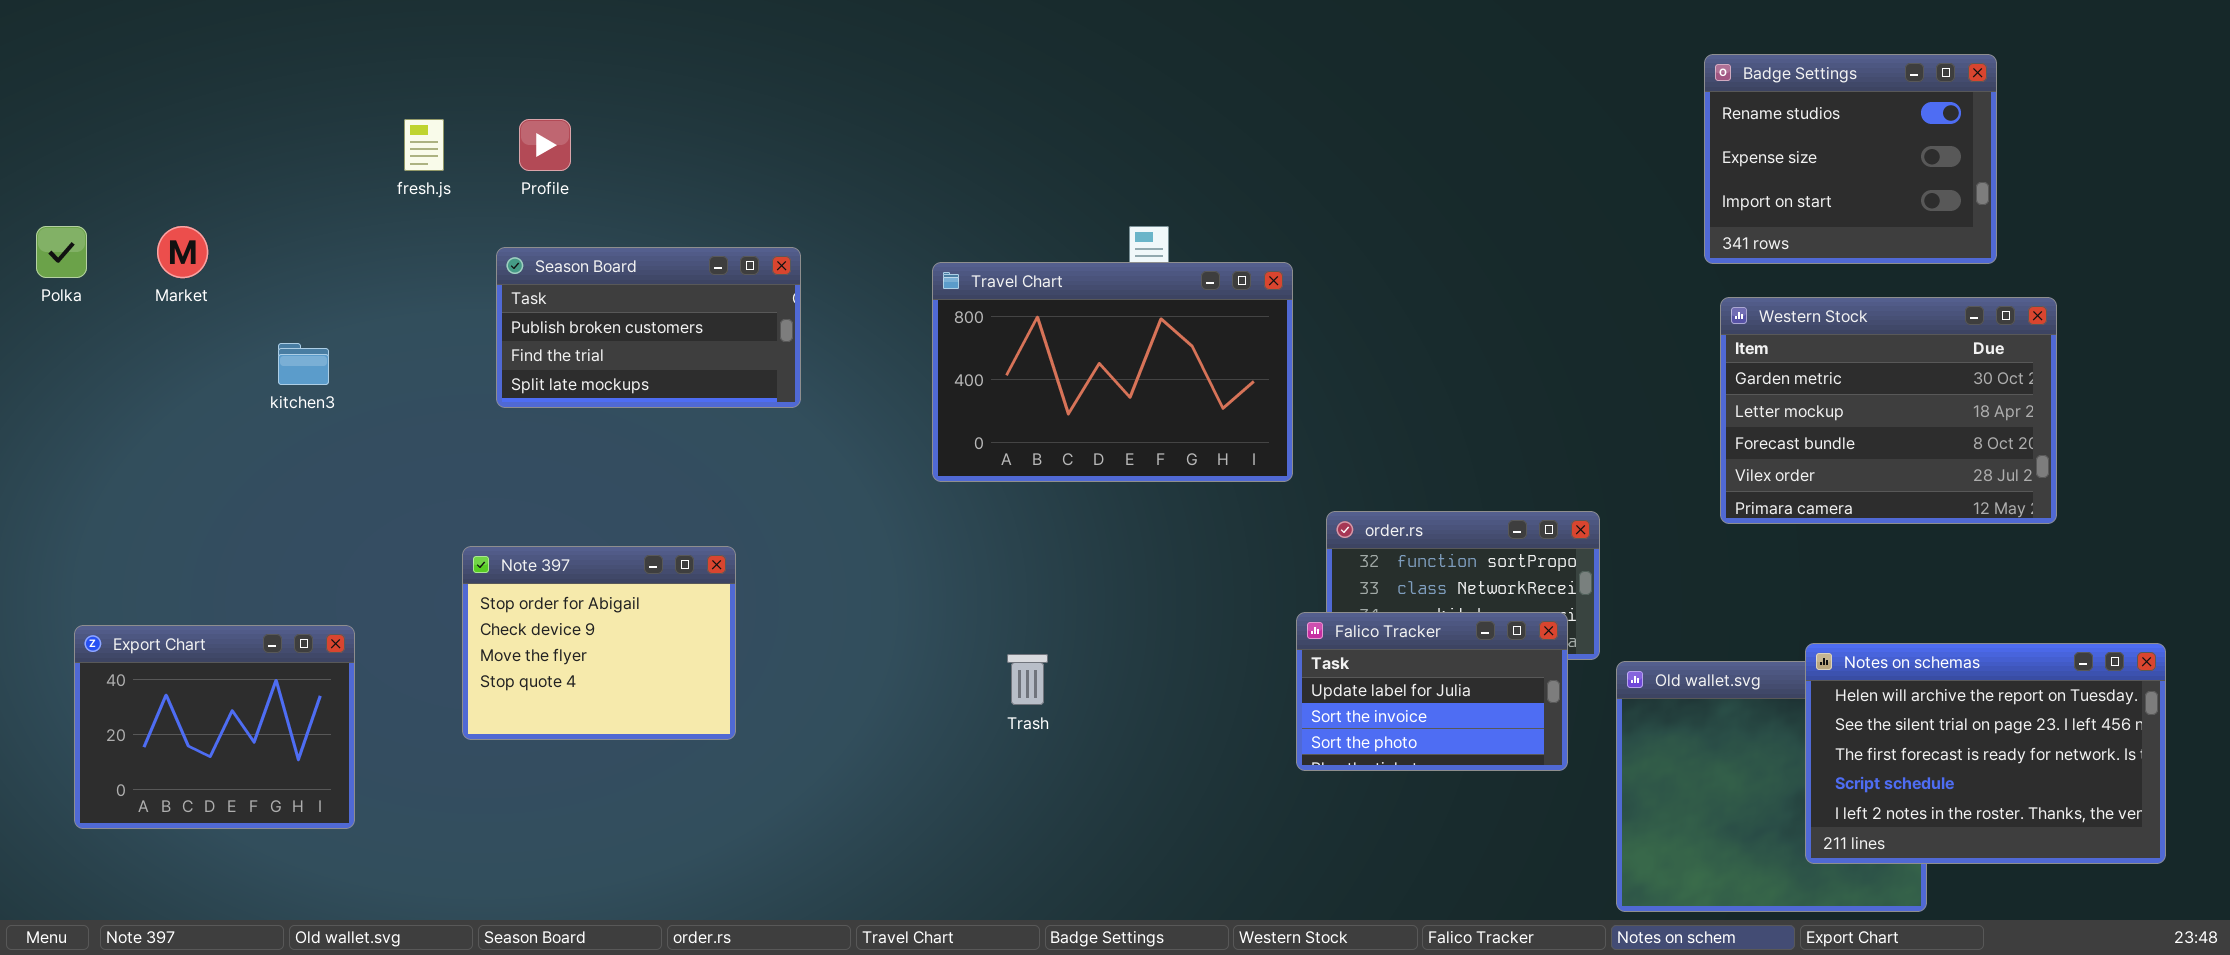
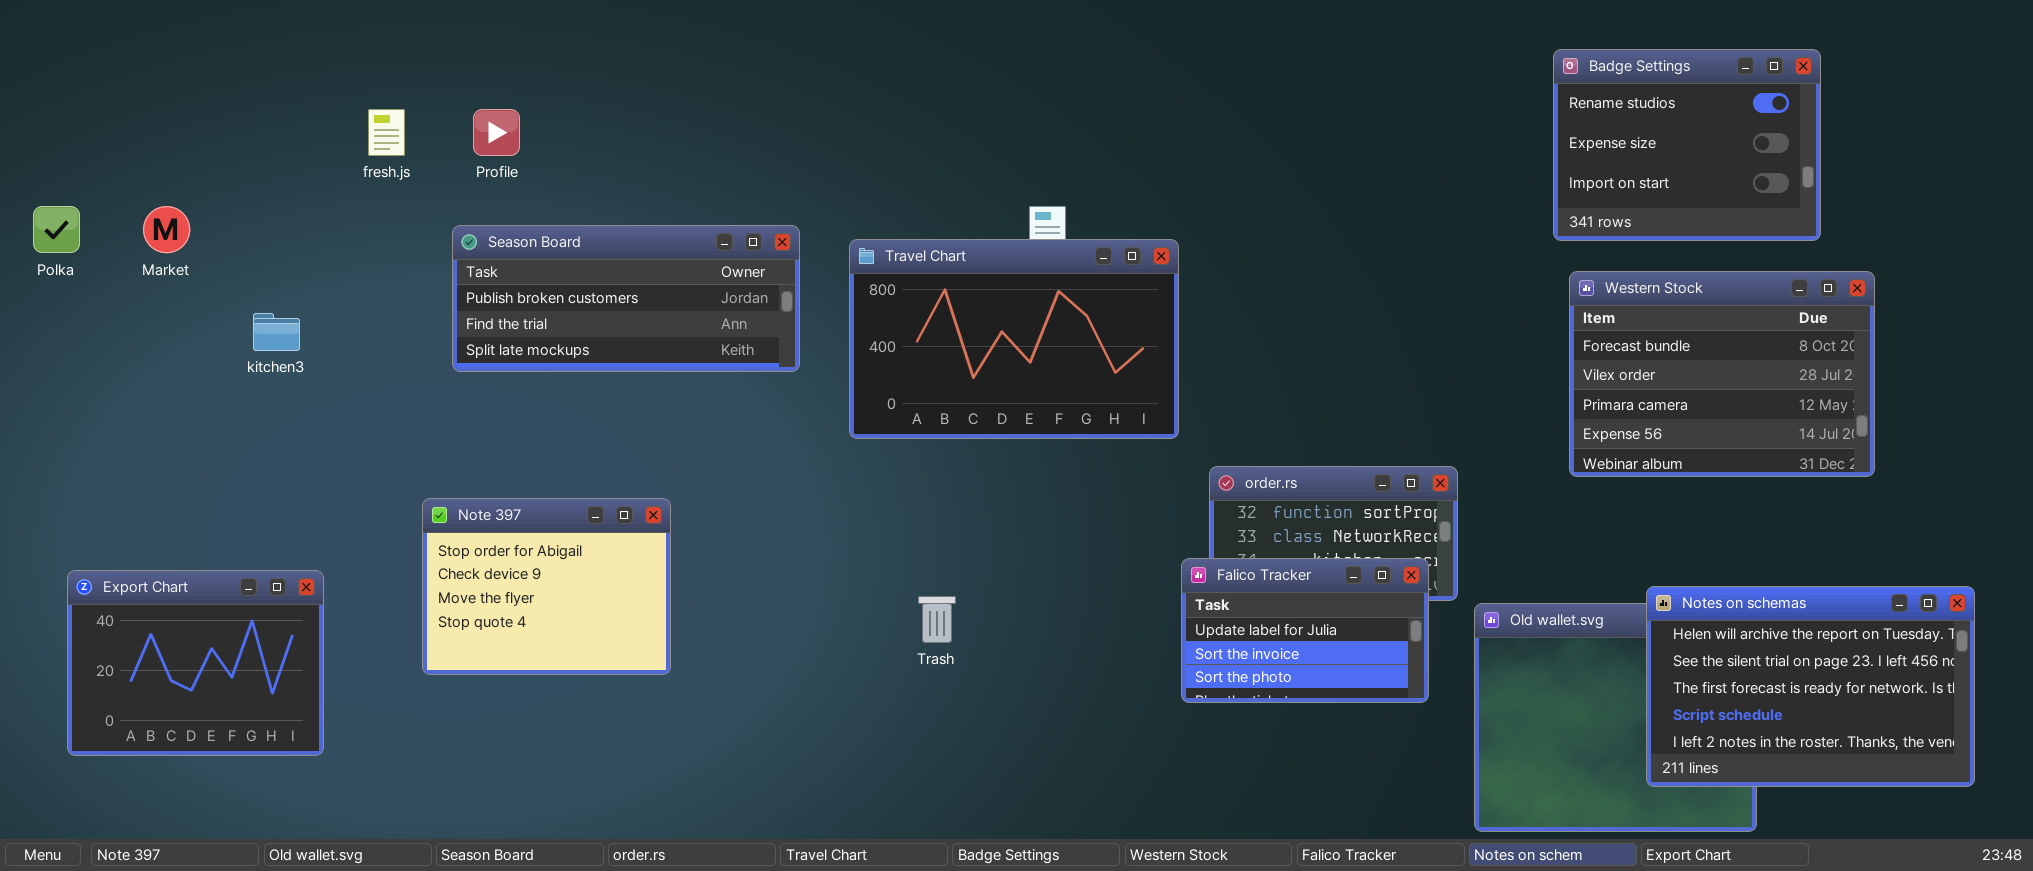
Season Board: [496,247,801,408] -> [452,225,800,372], resized
Western Stock: [1720,297,2057,524] -> [1569,271,1875,477], scrolled down 2 rows

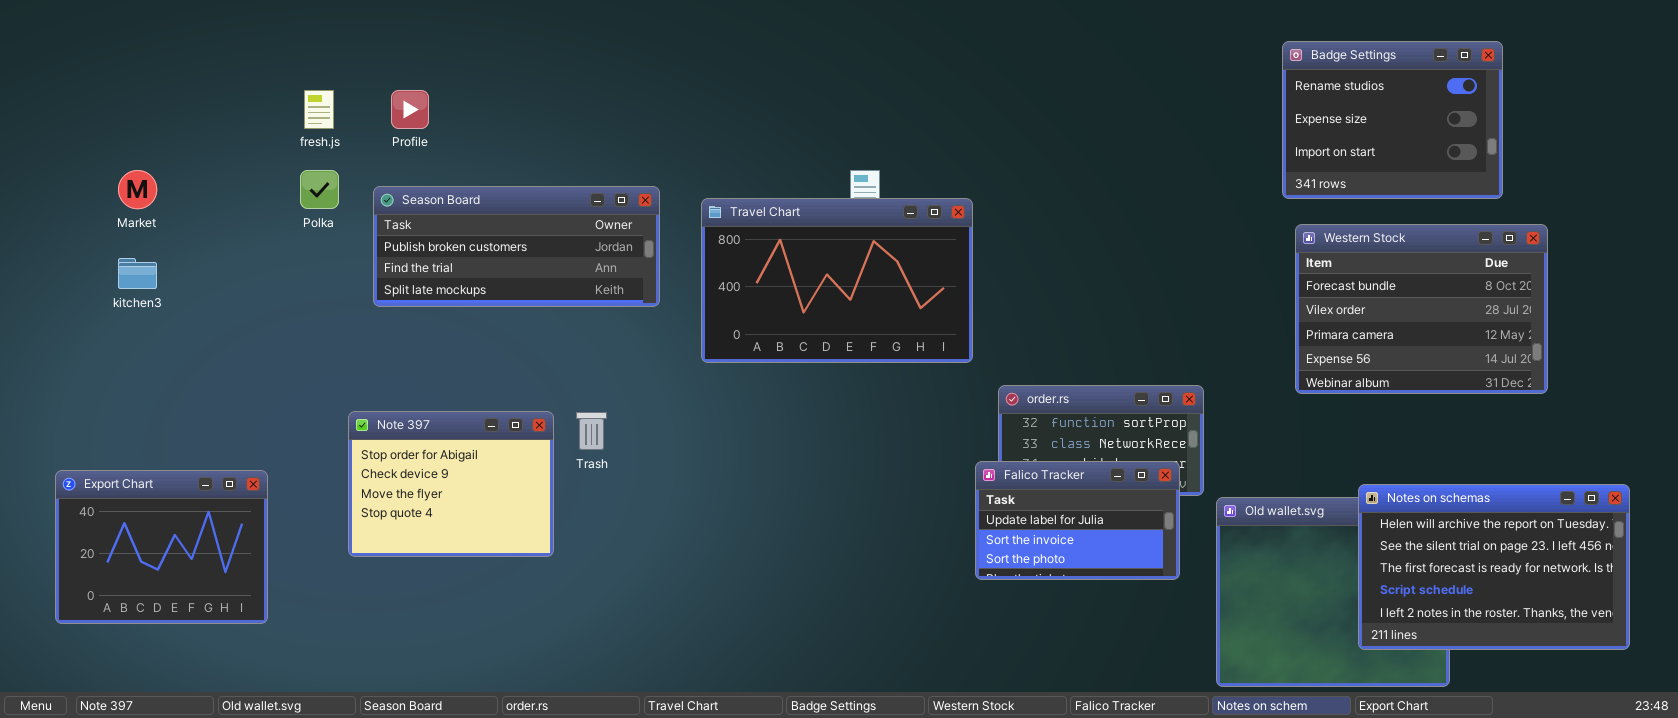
Polka: [33,206,80,253] -> [300,170,339,209], moved
kitchen3: [253,313,300,351] -> [118,258,157,289], moved
Trash: [918,596,956,643] -> [576,412,607,450], moved

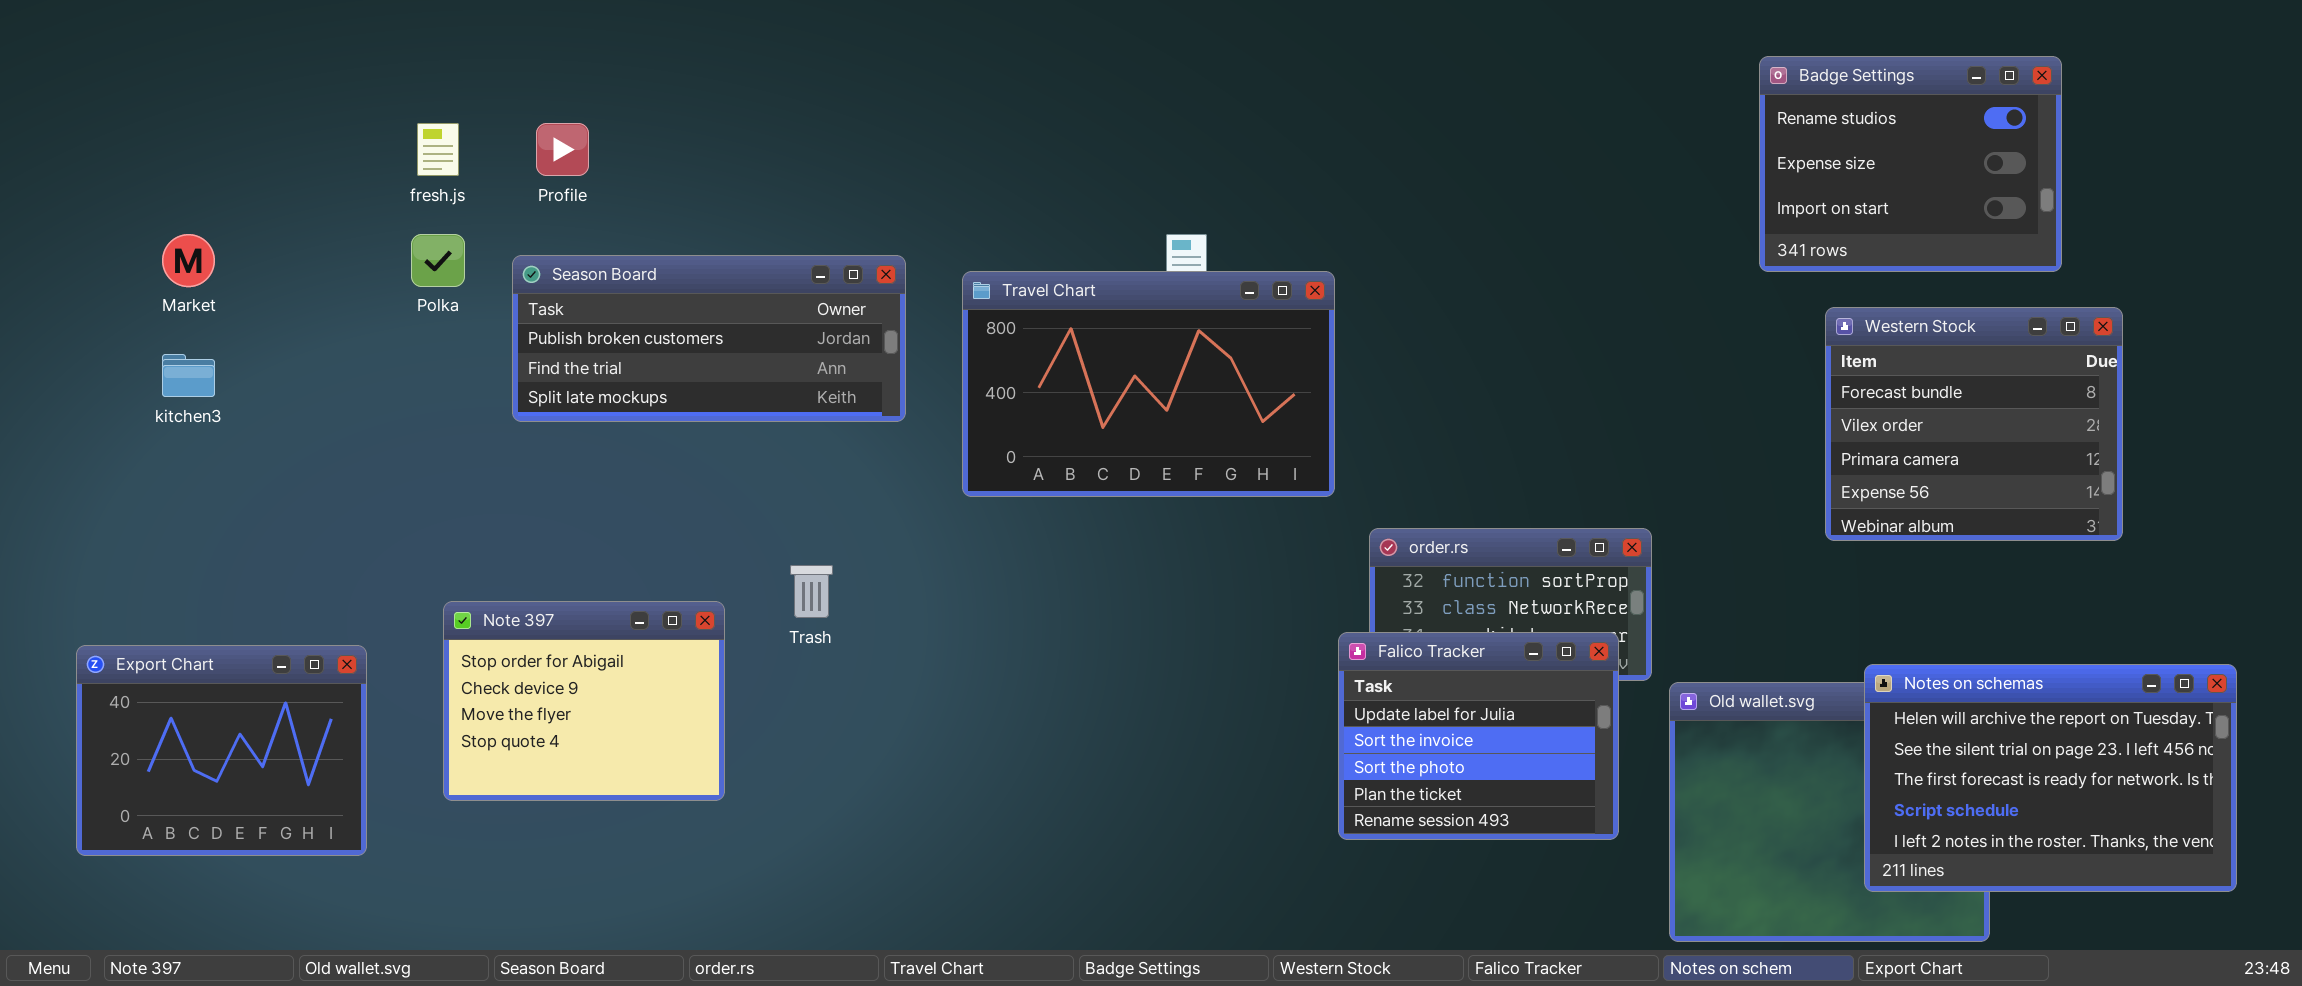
Western Stock: [1295,224,1548,394] -> [1825,307,2123,541], resized
Note 397: [348,411,554,557] -> [443,601,725,801], moved
Falico Tracker: [975,461,1180,580] -> [1338,632,1619,840], resized

